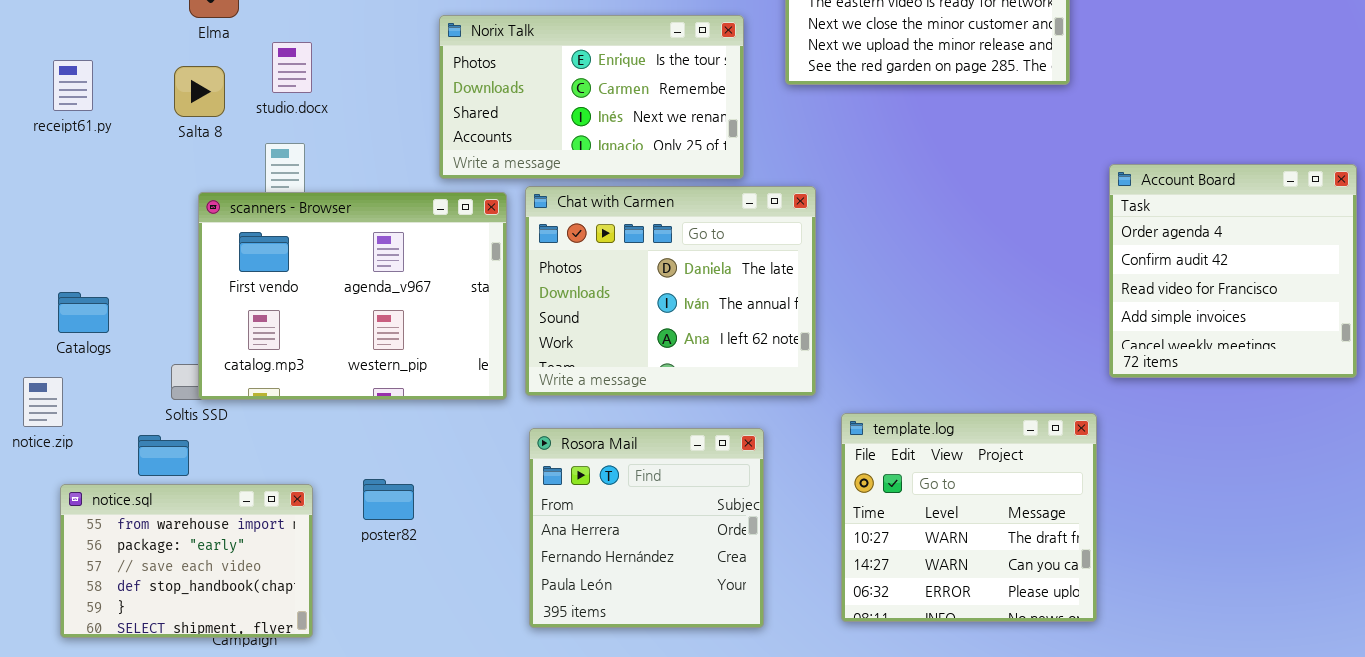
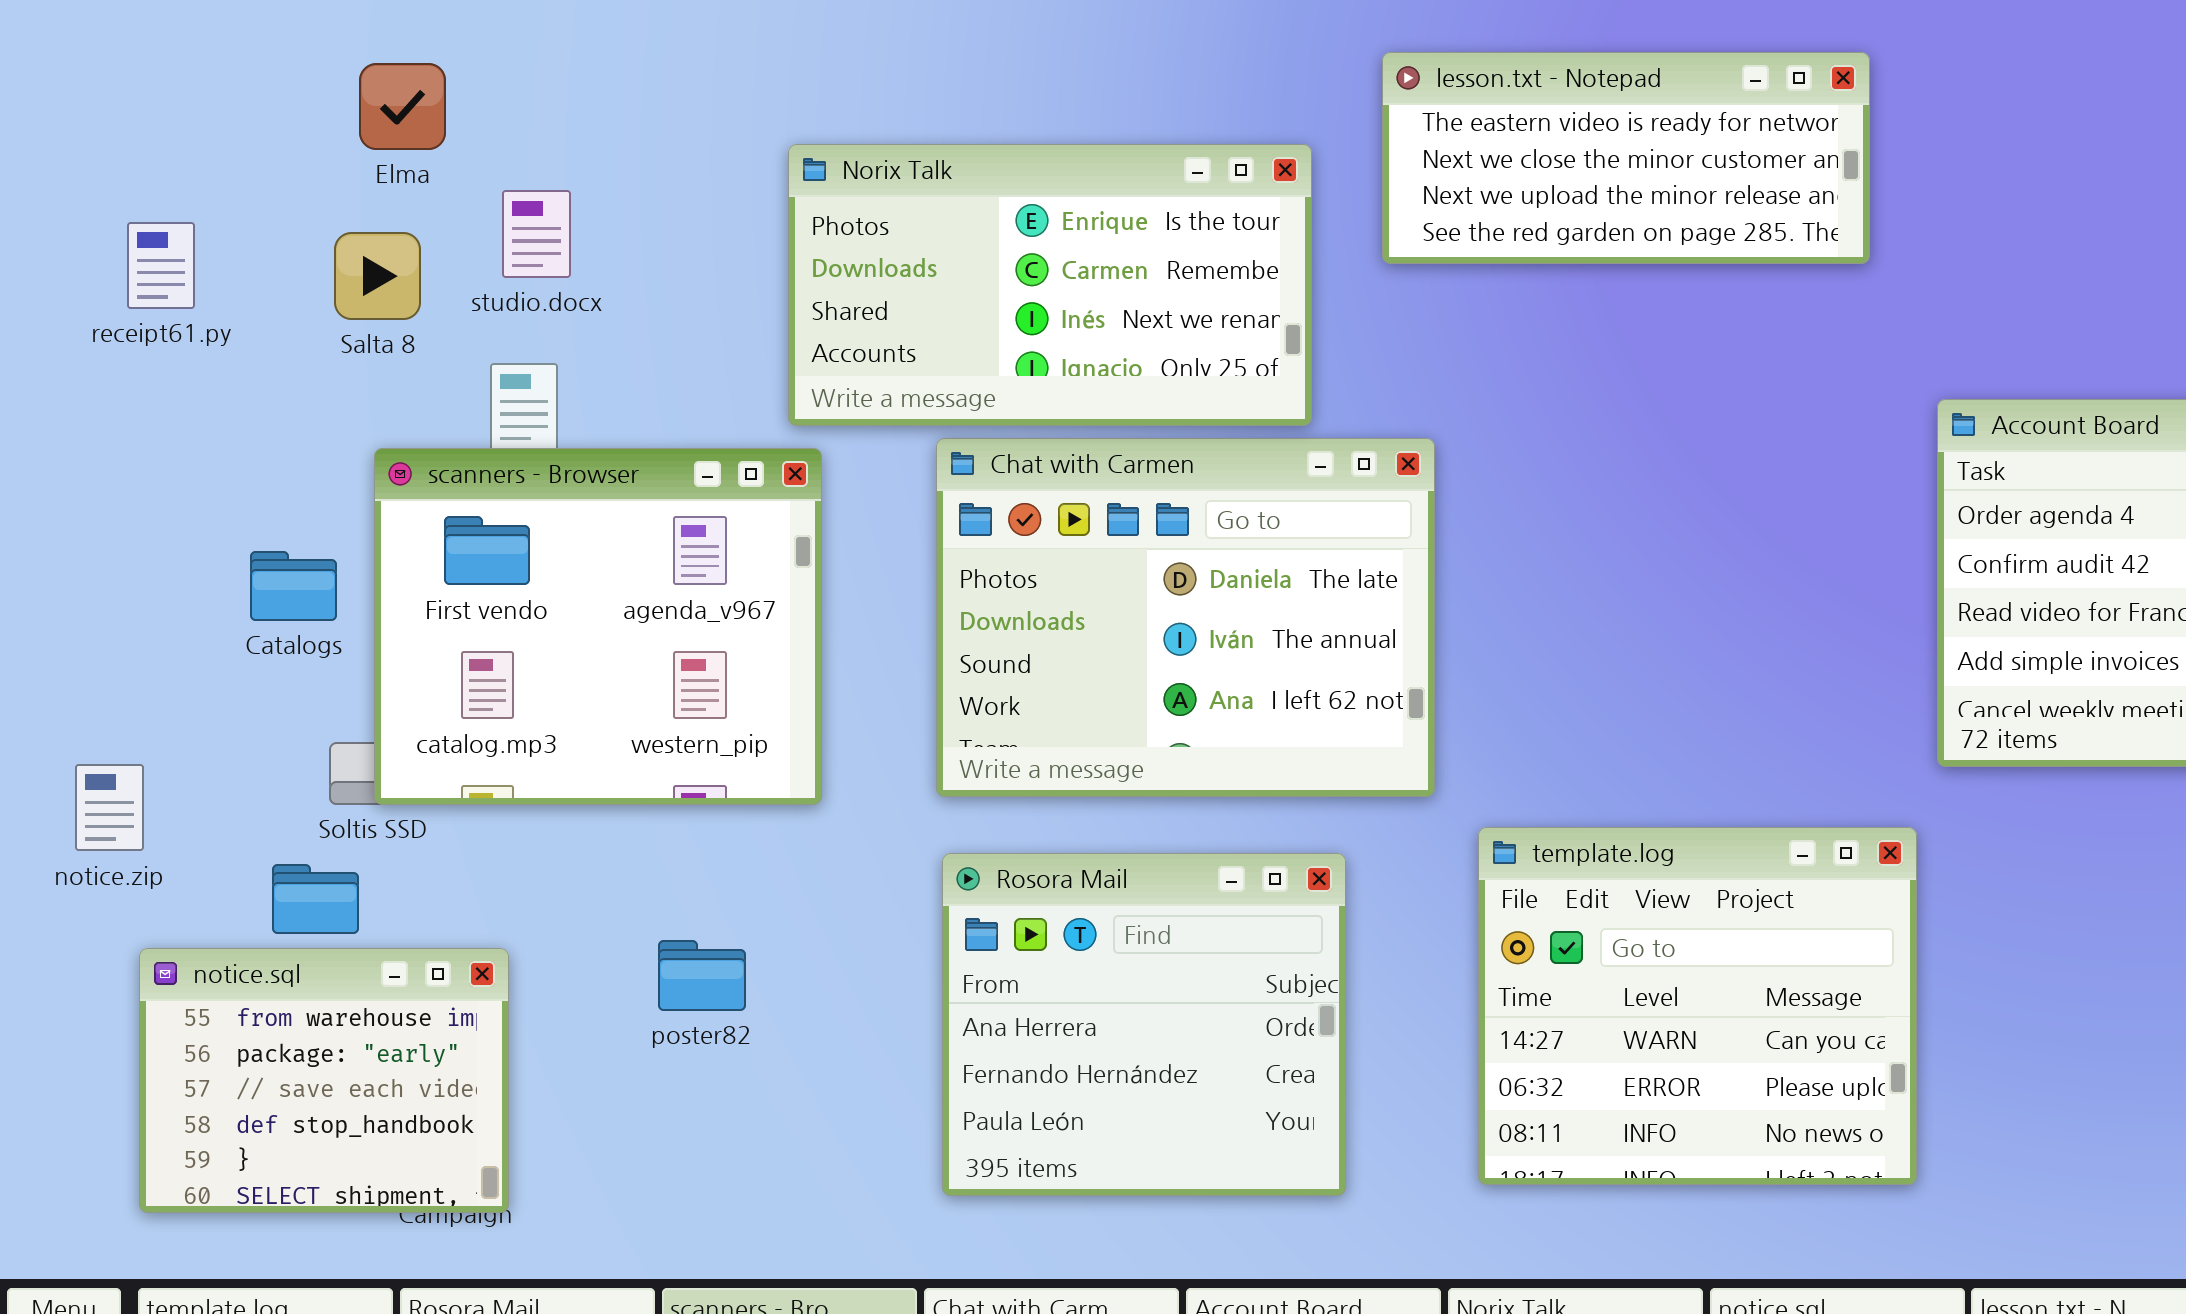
scanners - Browser: [198,192,507,400] -> [374,448,822,805], resized
Catalogs: [58,292,109,333] -> [250,551,337,621], moved
template.log: [841,413,1097,622] -> [1478,827,1917,1185], scrolled down 1 row
notice.sql: [60,484,313,638] -> [139,948,509,1213], resized

